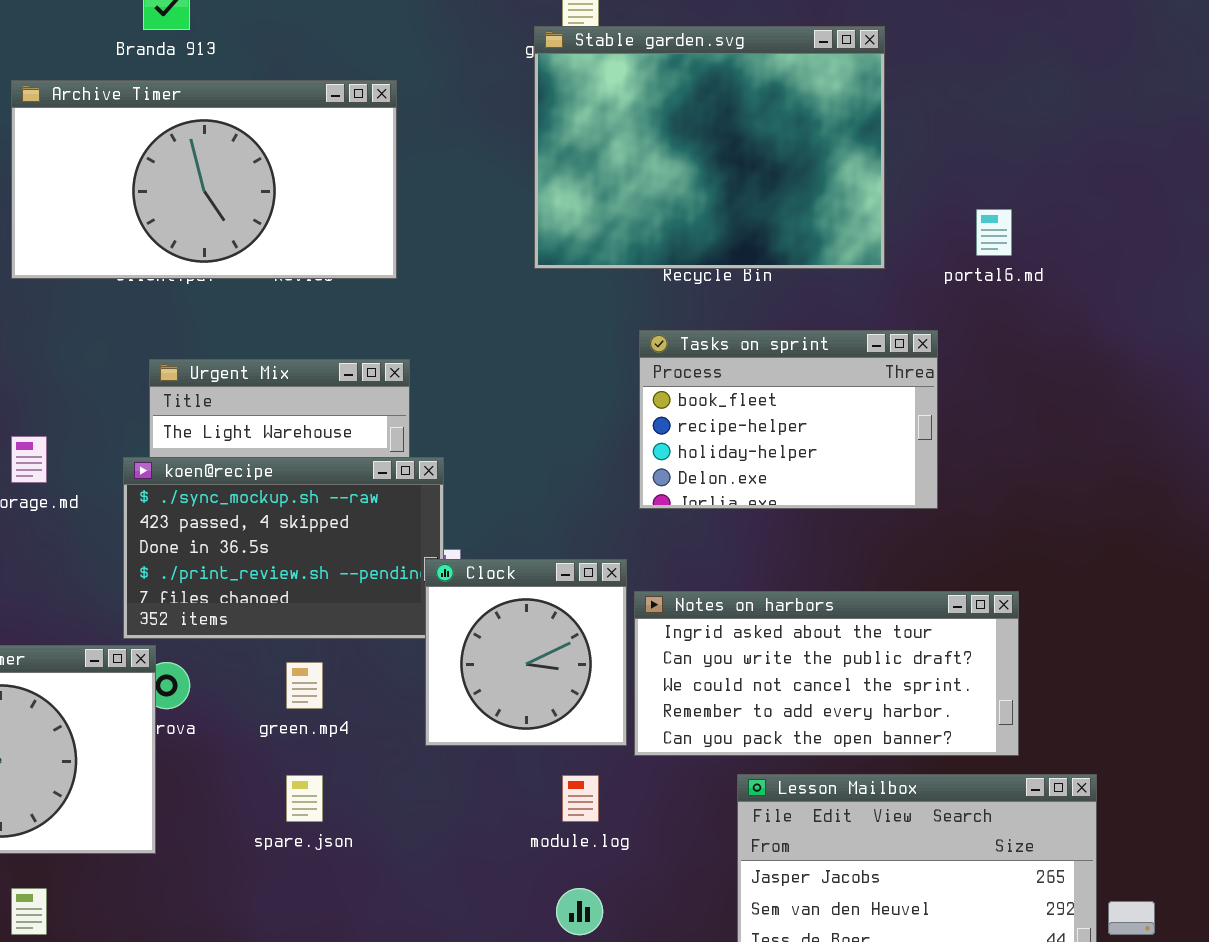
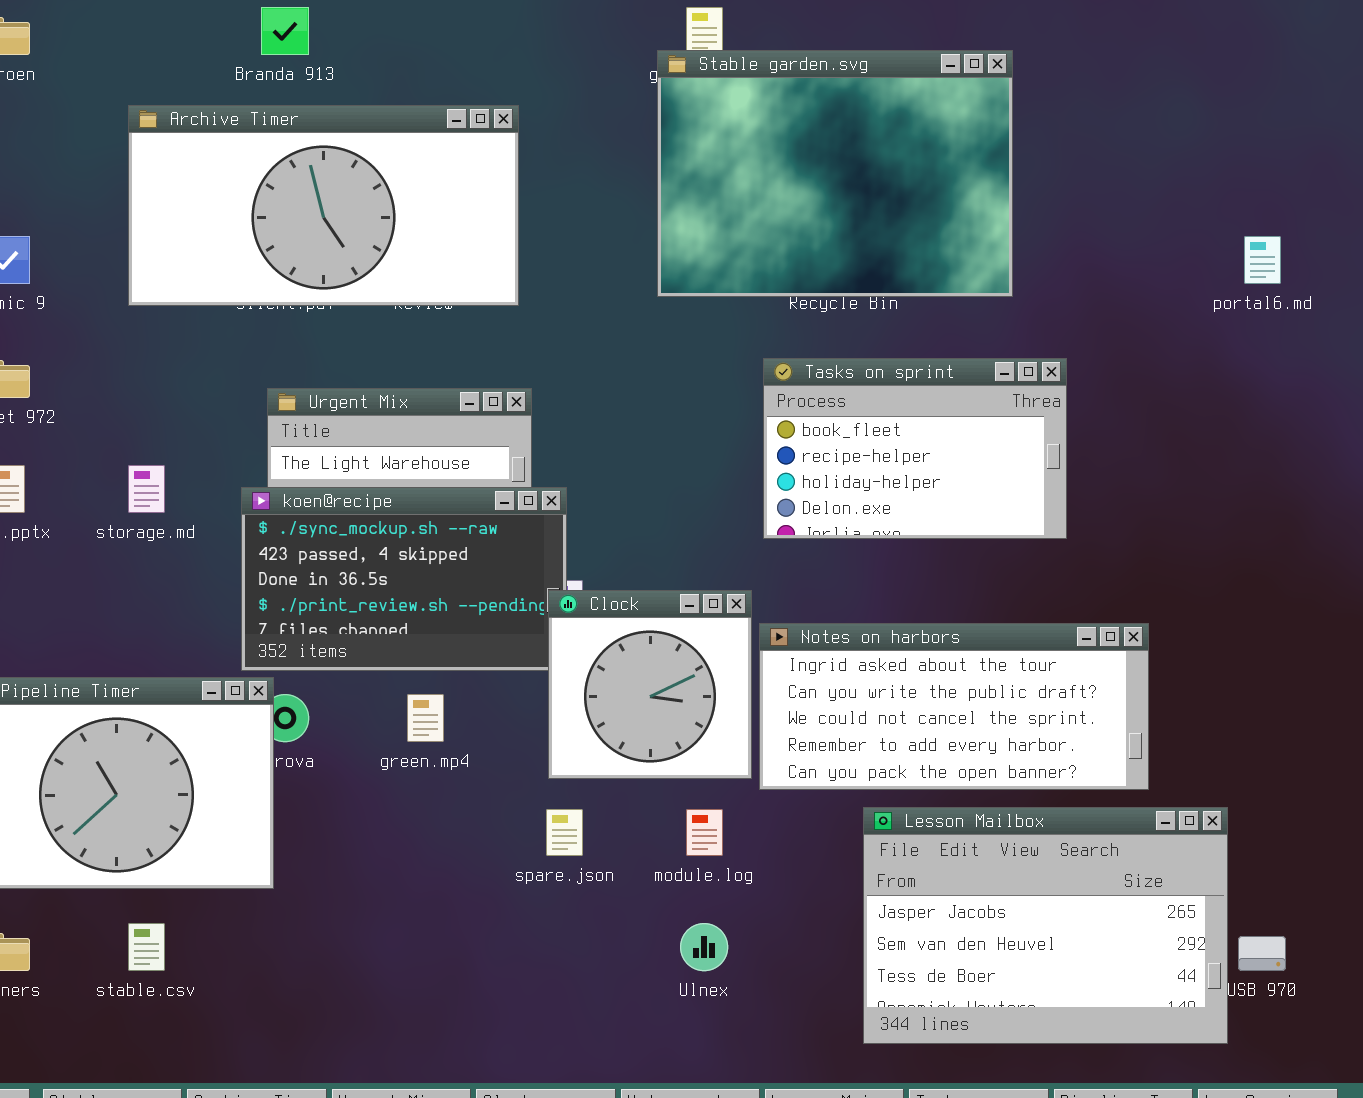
portal6.md: [976,209,1012,256] -> [1244,236,1281,284], moved
spare.json: [286,775,323,822] -> [546,809,583,856], moved

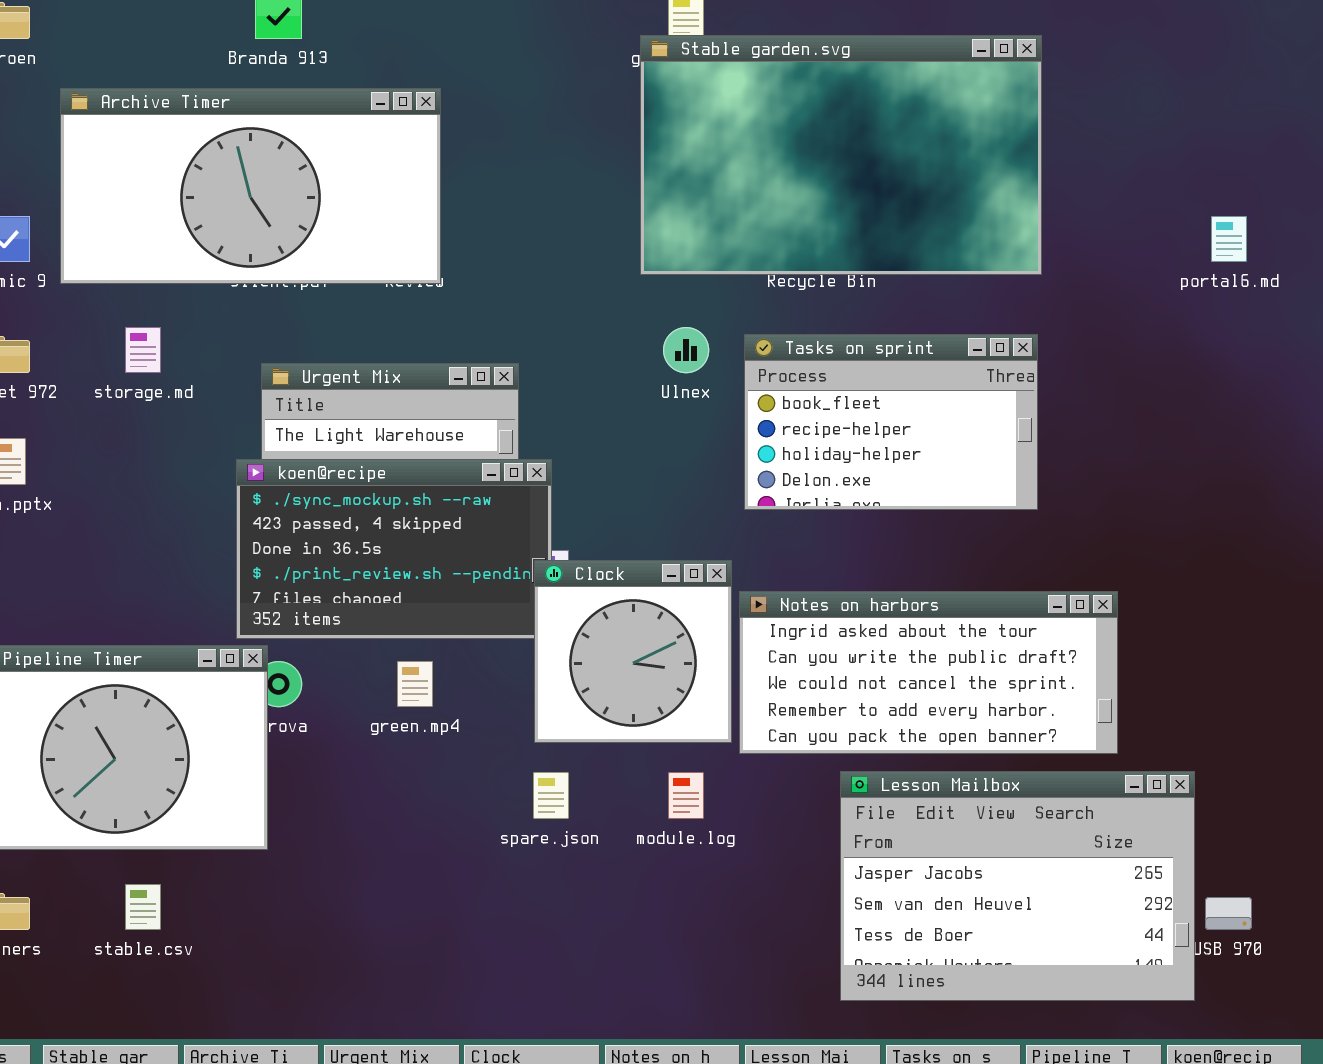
Stable garden.svg: [657,50,1013,297] -> [640,35,1042,275], resized
Archive Timer: [128,105,519,306] -> [60,88,441,284], moved
storage.md: [128,465,165,513] -> [125,327,161,373], moved
Ulnex: [680,923,728,971] -> [663,327,709,373], moved

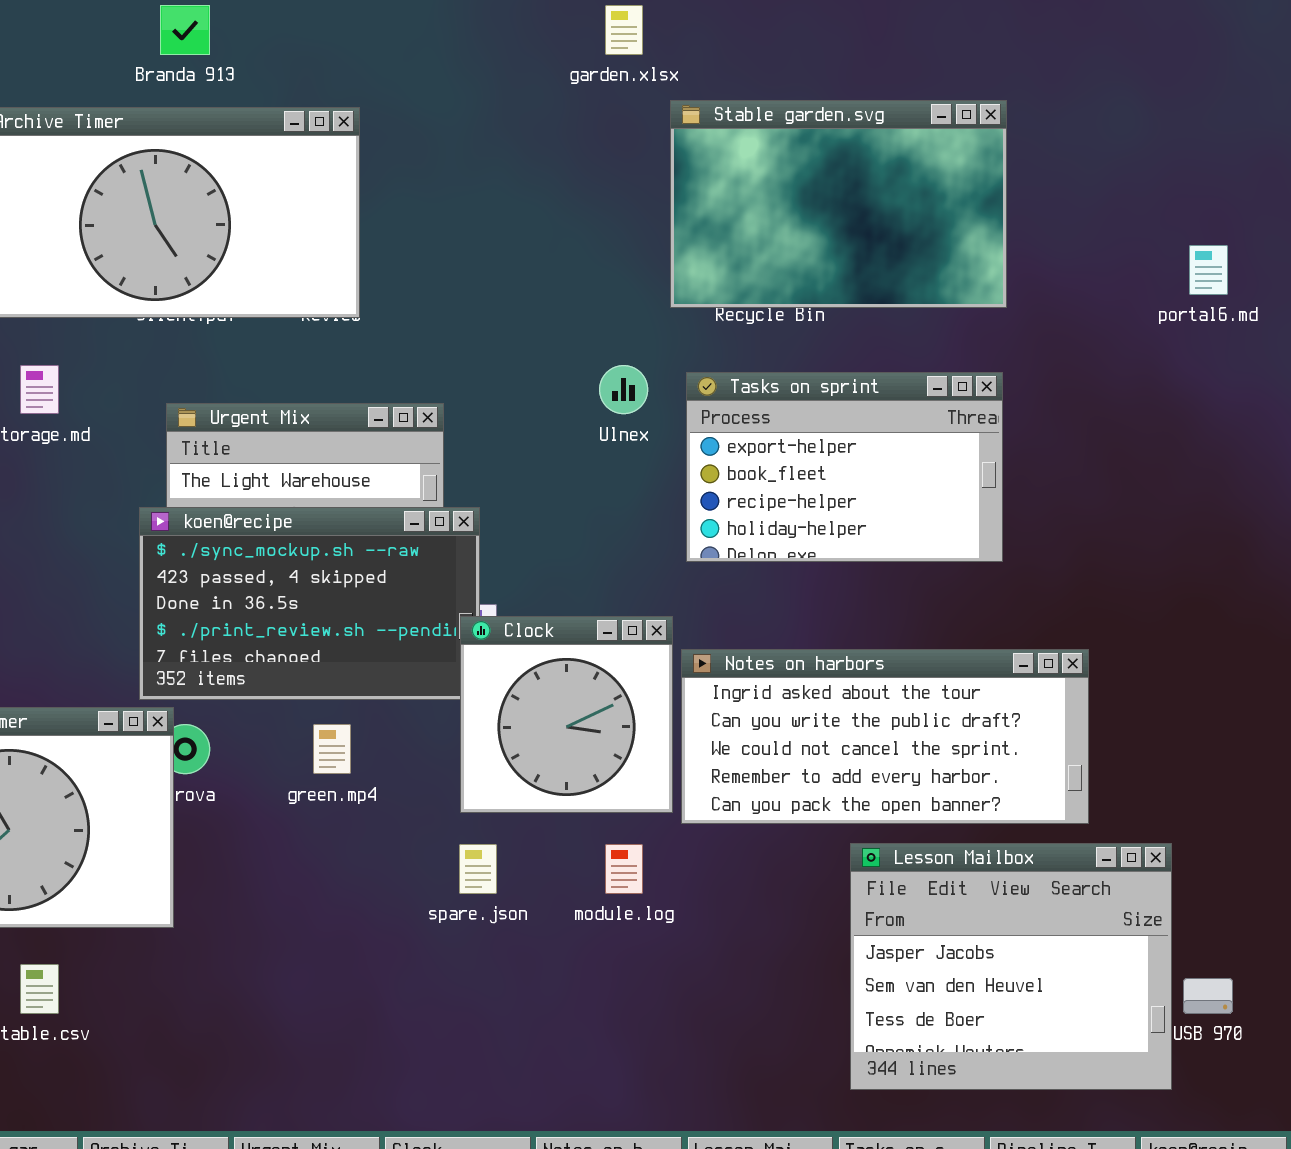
Stable garden.svg: [640,35,1042,275] -> [670,100,1007,308], resized
Tasks on sprint: [744,334,1038,510] -> [686,372,1003,562], scrolled up 1 row
Lesson Mailbox: [840,771,1195,1001] -> [850,843,1172,1090], resized

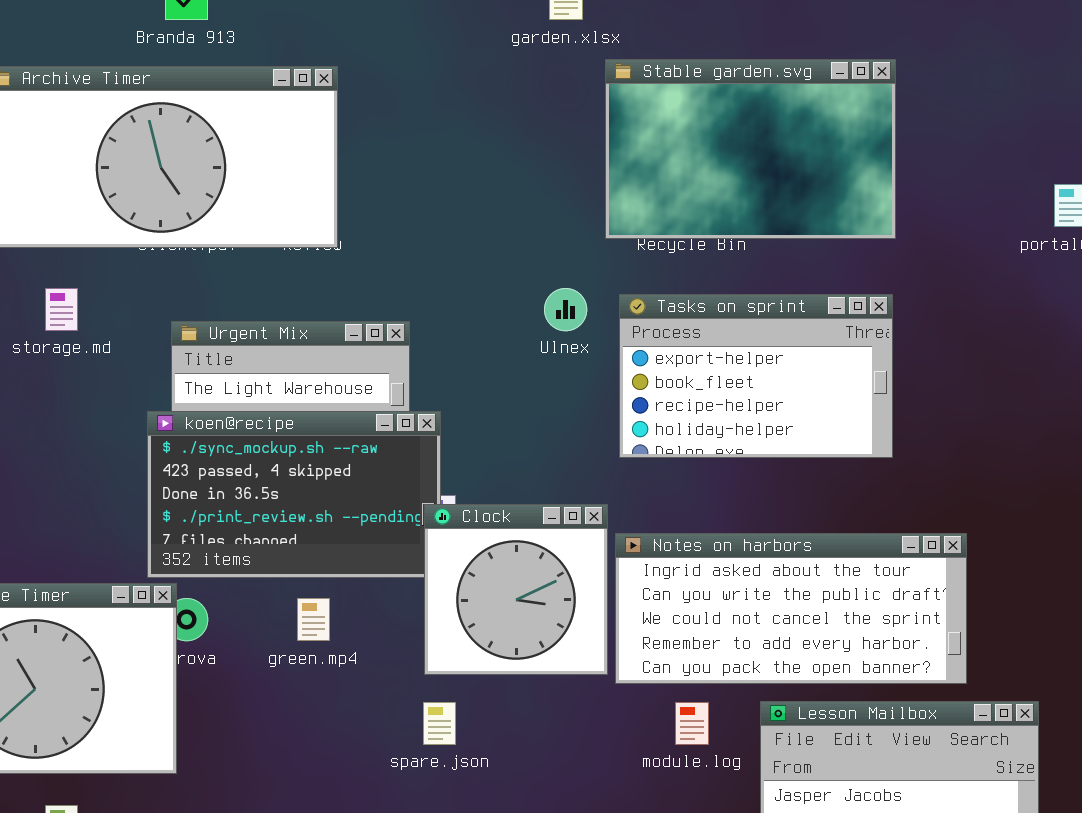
module.log: [605,844,643,894] -> [675,702,709,745], moved

